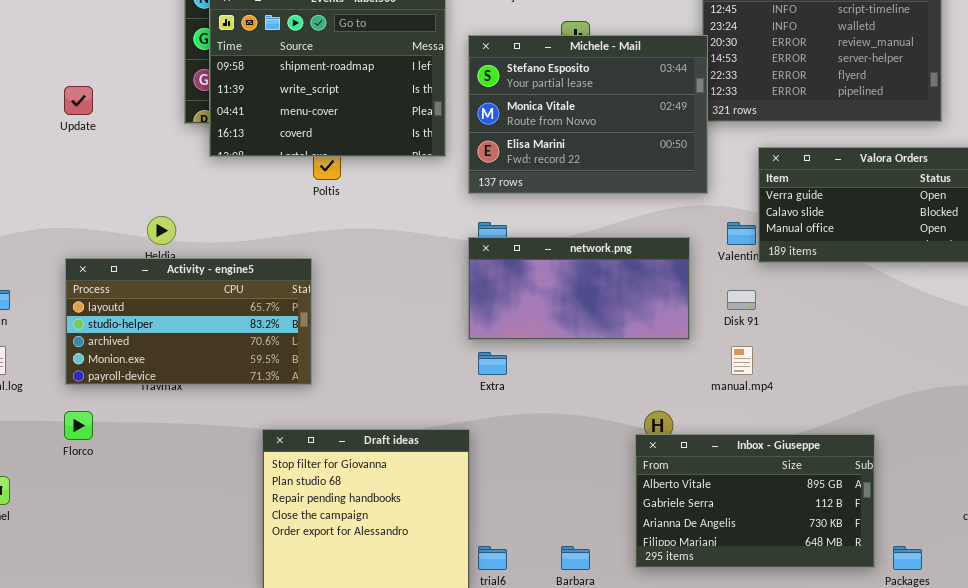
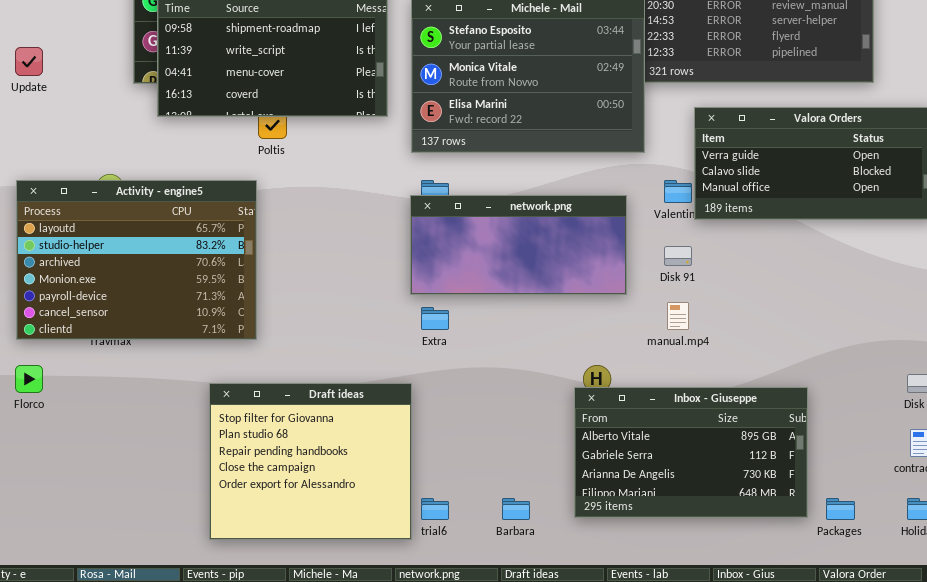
Activity - engine5: [65,258,312,385] -> [16,180,257,340], resized

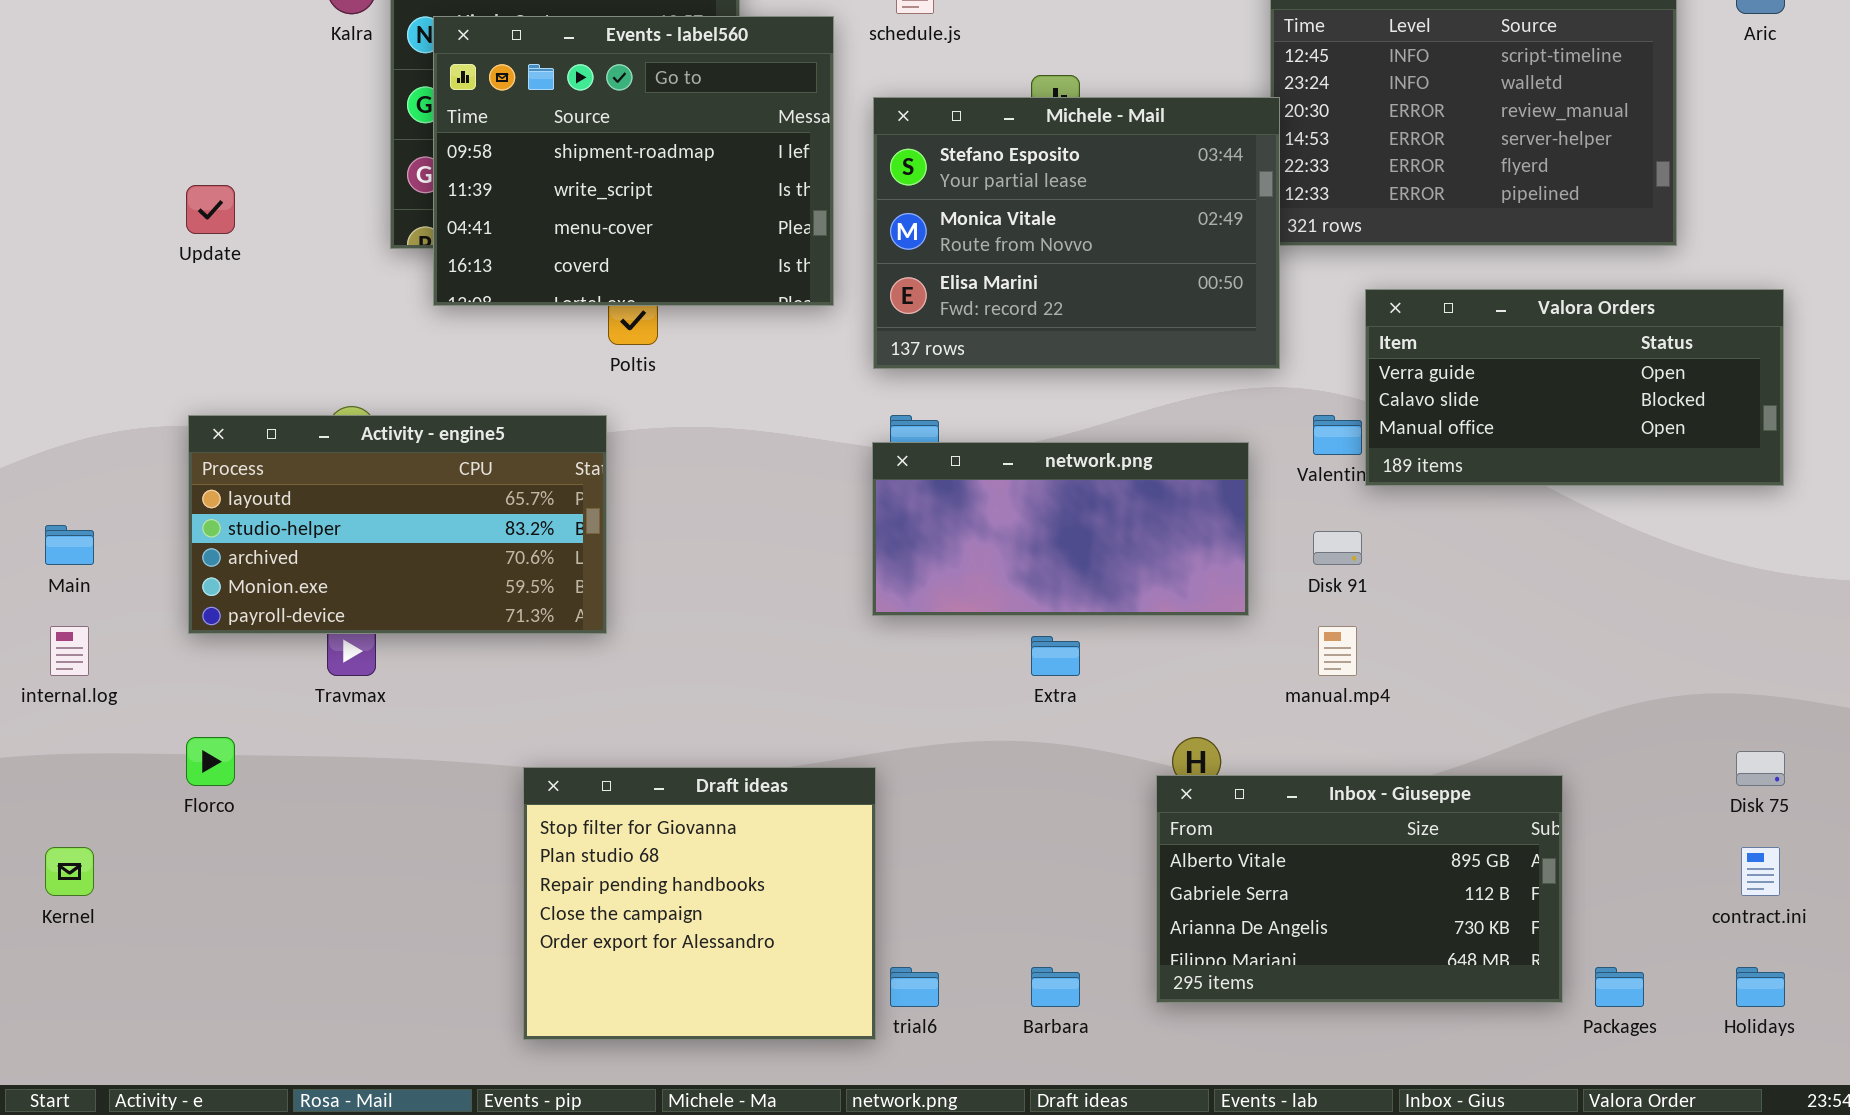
Activity - engine5: [16,180,257,340] -> [188,415,607,634], resized
Extra: [421,307,449,330] -> [1031,636,1080,676], moved

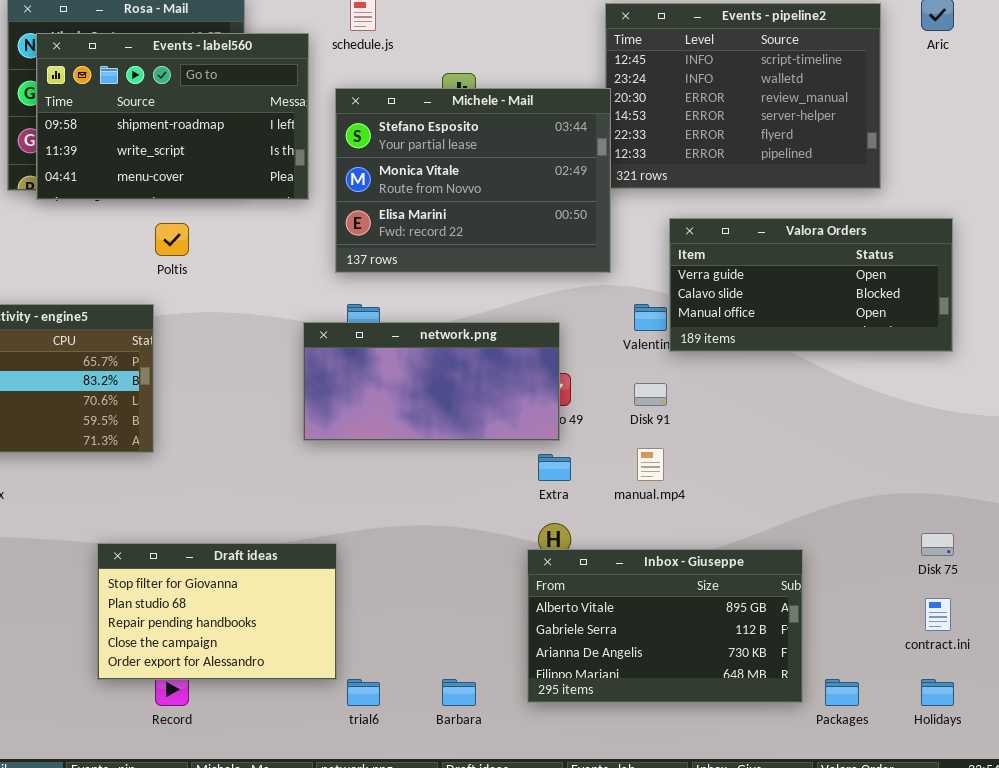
Events - label560: [433,16,834,306] -> [36,33,309,200], resized
network.png: [872,442,1249,616] -> [303,322,560,441], moved
Extra: [1031,636,1080,676] -> [538,454,571,481], moved
Draft ideas: [523,767,876,1040] -> [97,543,337,680], resized

